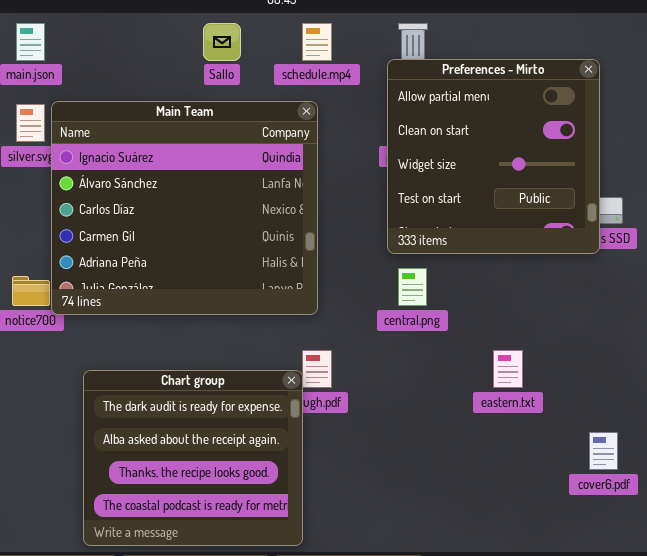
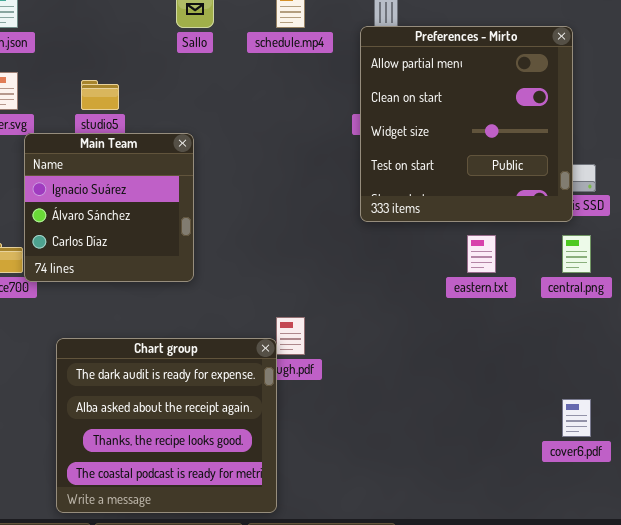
Main Team: [51,101,318,315] -> [24,133,194,282], resized
central.png: [398,268,427,306] -> [562,235,591,273], moved
eastern.txt: [493,350,523,388] -> [467,235,496,273], moved

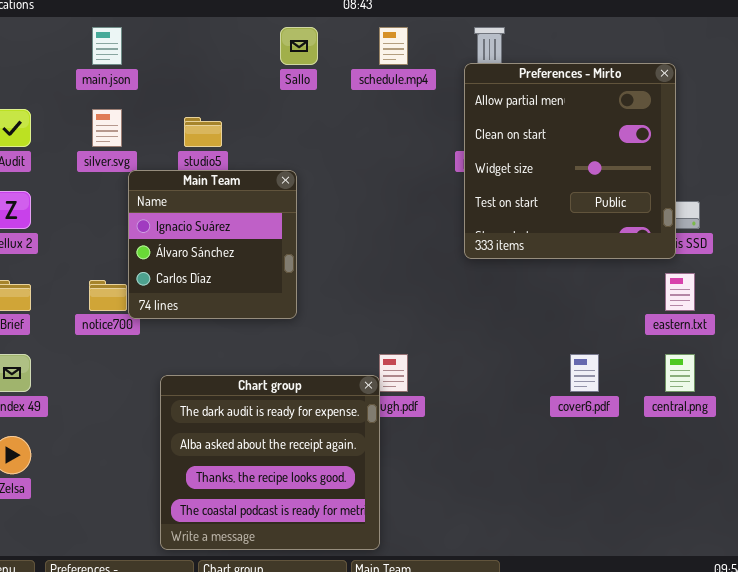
eastern.txt: [467,235,496,273] -> [665,273,695,311], moved
central.png: [562,235,591,273] -> [665,354,695,392], moved
cover6.pdf: [562,399,591,437] -> [570,354,599,392], moved

